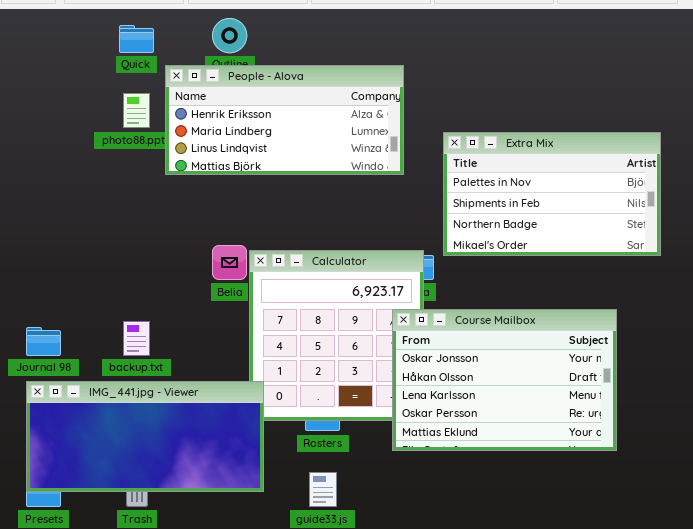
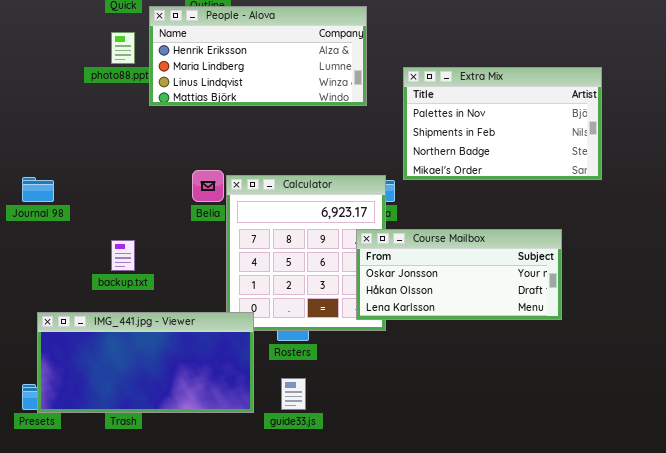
Course Mailbox: [392,309,617,451] -> [356,229,562,320], resized
Journal 98: [26,327,61,356] -> [22,177,54,202], moved
IMG_441.jpg - Viewer: [26,381,264,492] -> [37,312,254,413], moved

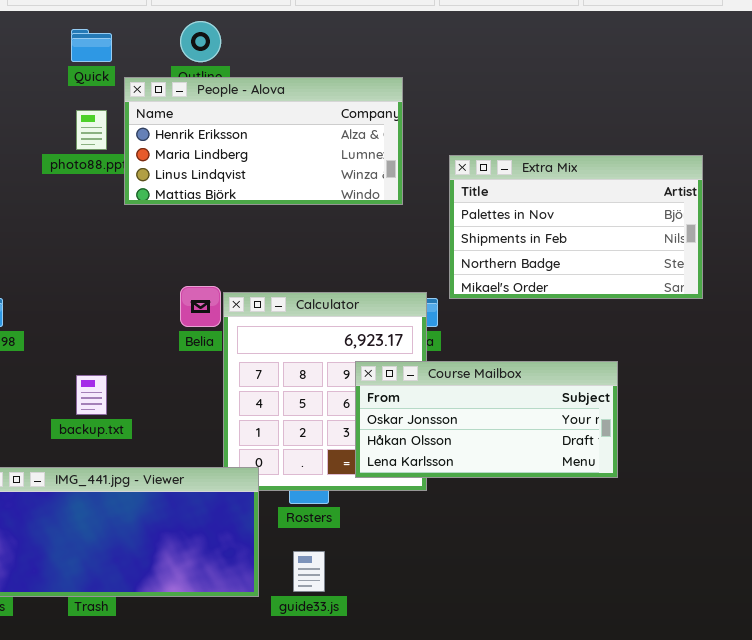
Course Mailbox: [356,229,562,320] -> [355,361,618,478], moved

